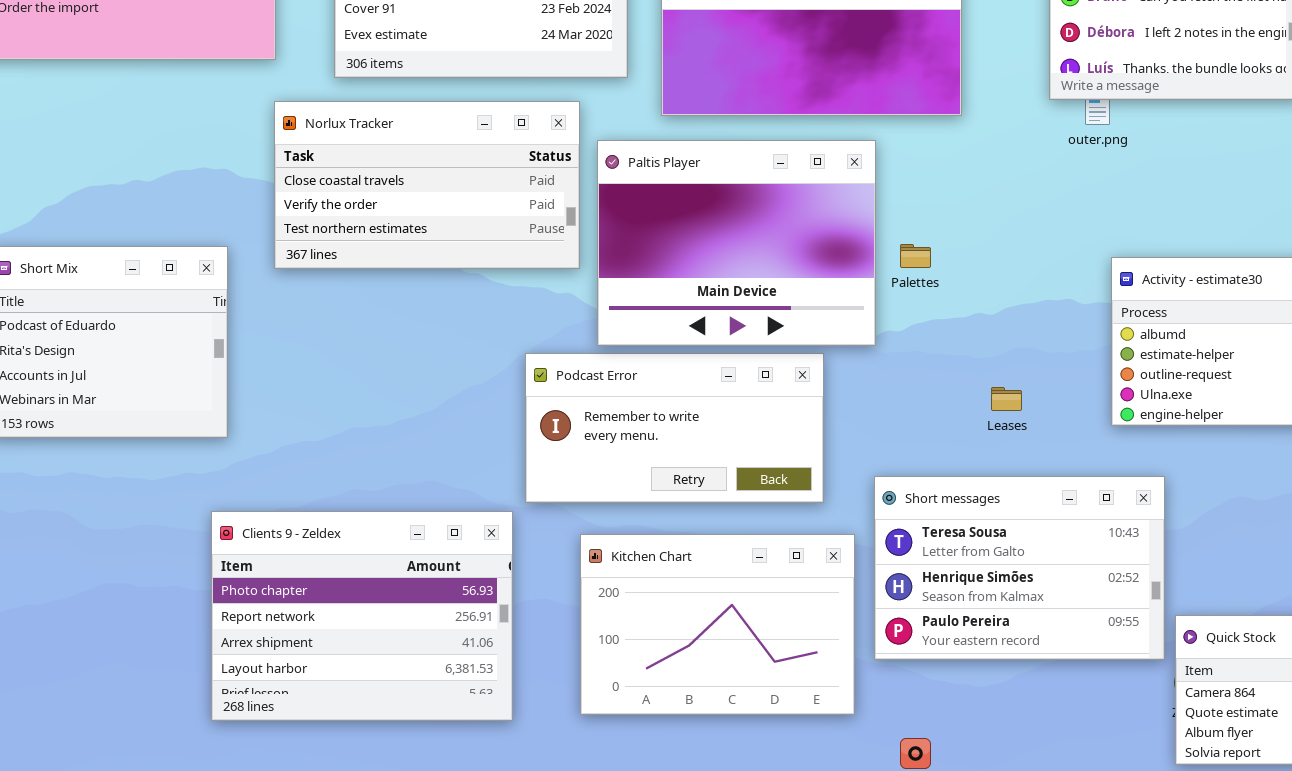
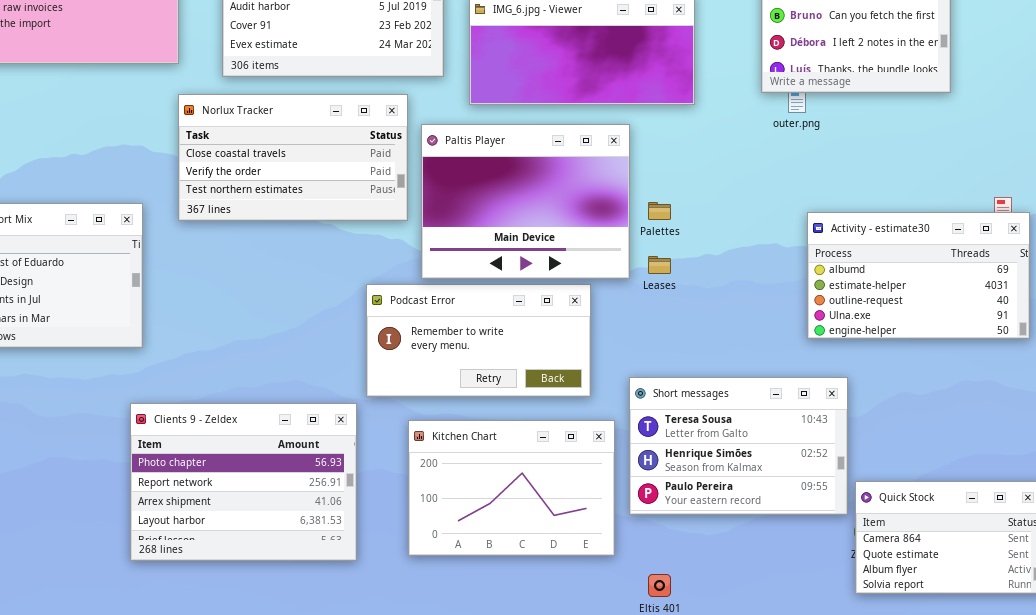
Leases: [991,387,1022,411] -> [648,256,671,274], moved

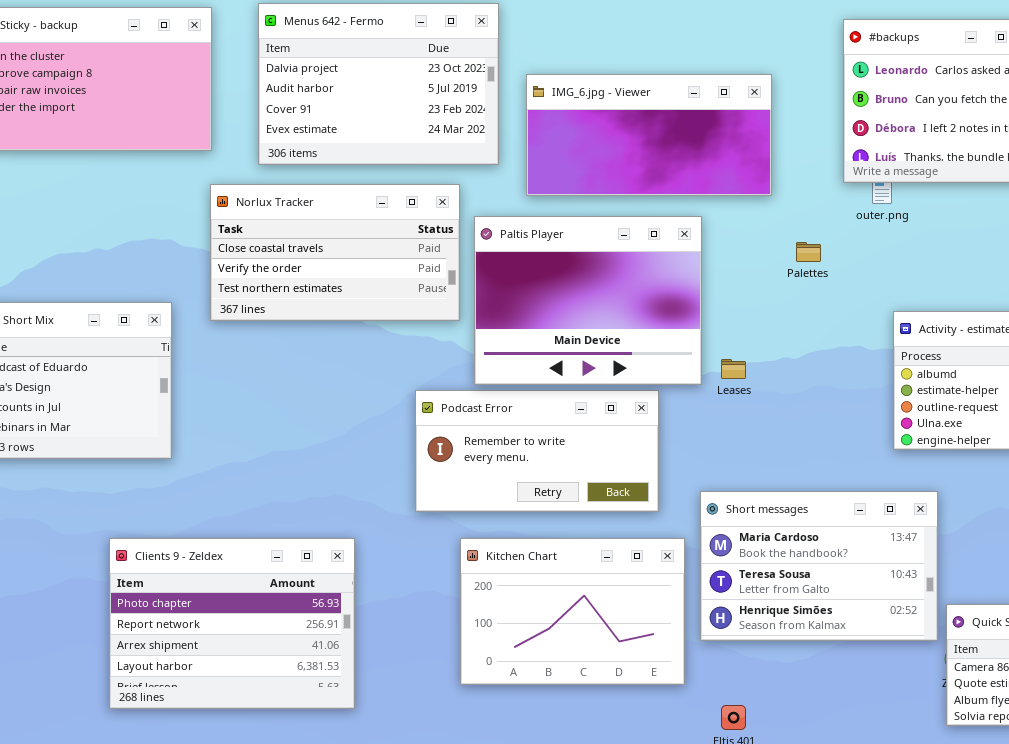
Palettes: [648,202,671,220] -> [796,242,821,262], moved
Short messages: [629,377,848,515] -> [700,491,938,641], scrolled up 1 row
Clients 9 - Zeldex: [130,403,357,561] -> [109,538,355,709], moved

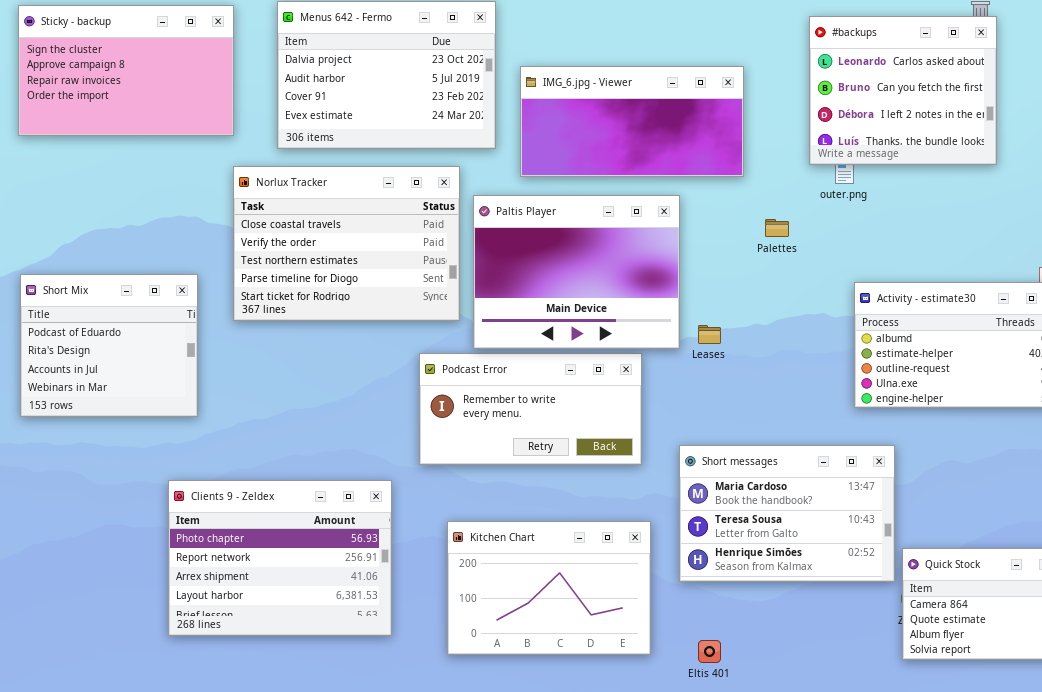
Norlux Tracker: [210,184,460,321] -> [233,166,460,321], resized
Clients 9 - Zeldex: [109,538,355,709] -> [168,480,392,636], moved
Kitchen Chart: [460,538,685,685] -> [447,521,651,655], moved

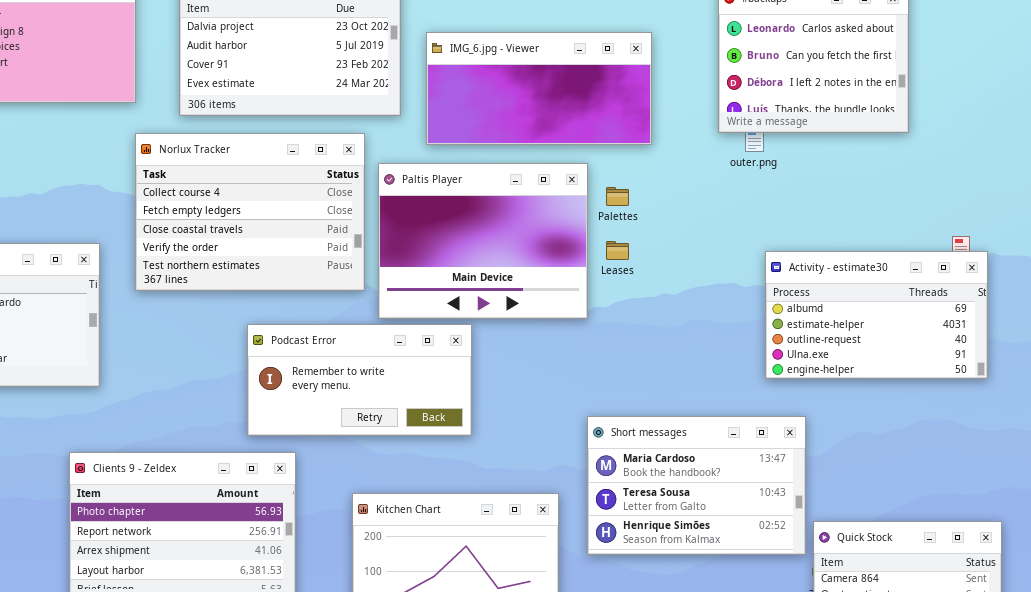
Norlux Tracker: [233,166,460,321] -> [135,133,365,291], scrolled up 2 rows
Palettes: [765,219,789,237] -> [606,187,629,206], moved
Leases: [698,325,721,344] -> [606,241,629,260], moved
Podcast Error: [419,353,642,465] -> [247,324,472,436], moved

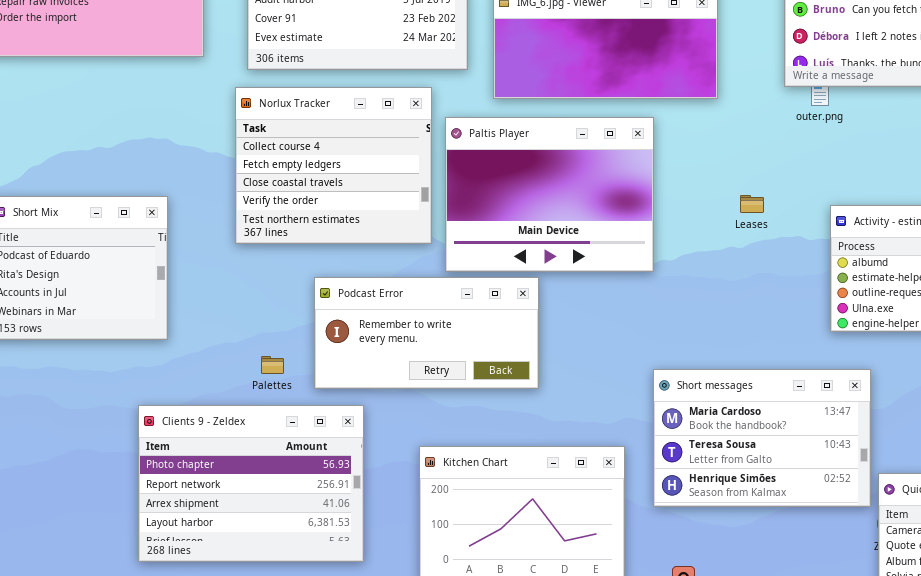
Norlux Tracker: [135,133,365,291] -> [235,87,432,244], resized
Palettes: [606,187,629,206] -> [261,356,284,374], moved
Leases: [606,241,629,260] -> [740,195,764,213], moved

